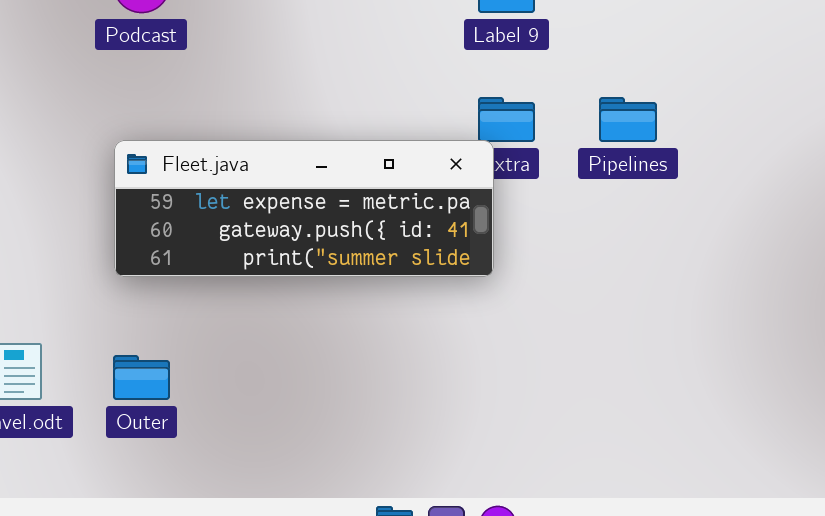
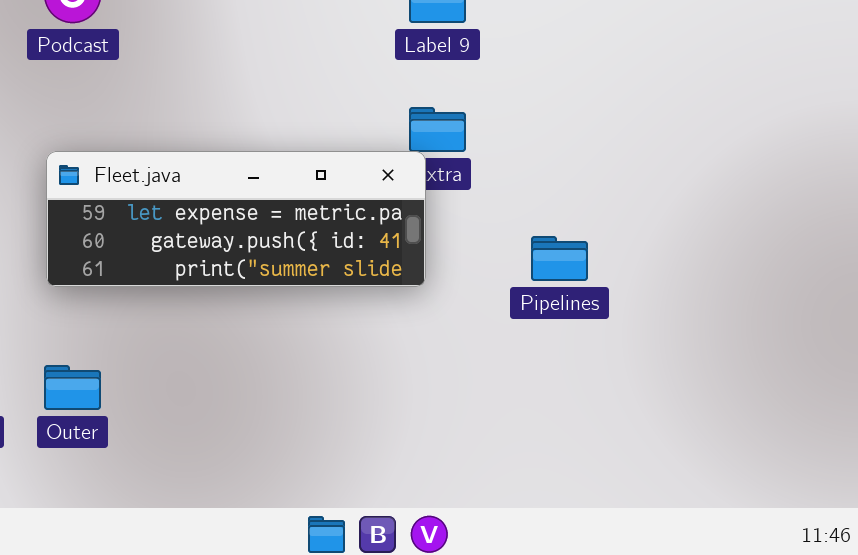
Pipelines: [599,97,657,142] -> [531,236,588,281], moved

